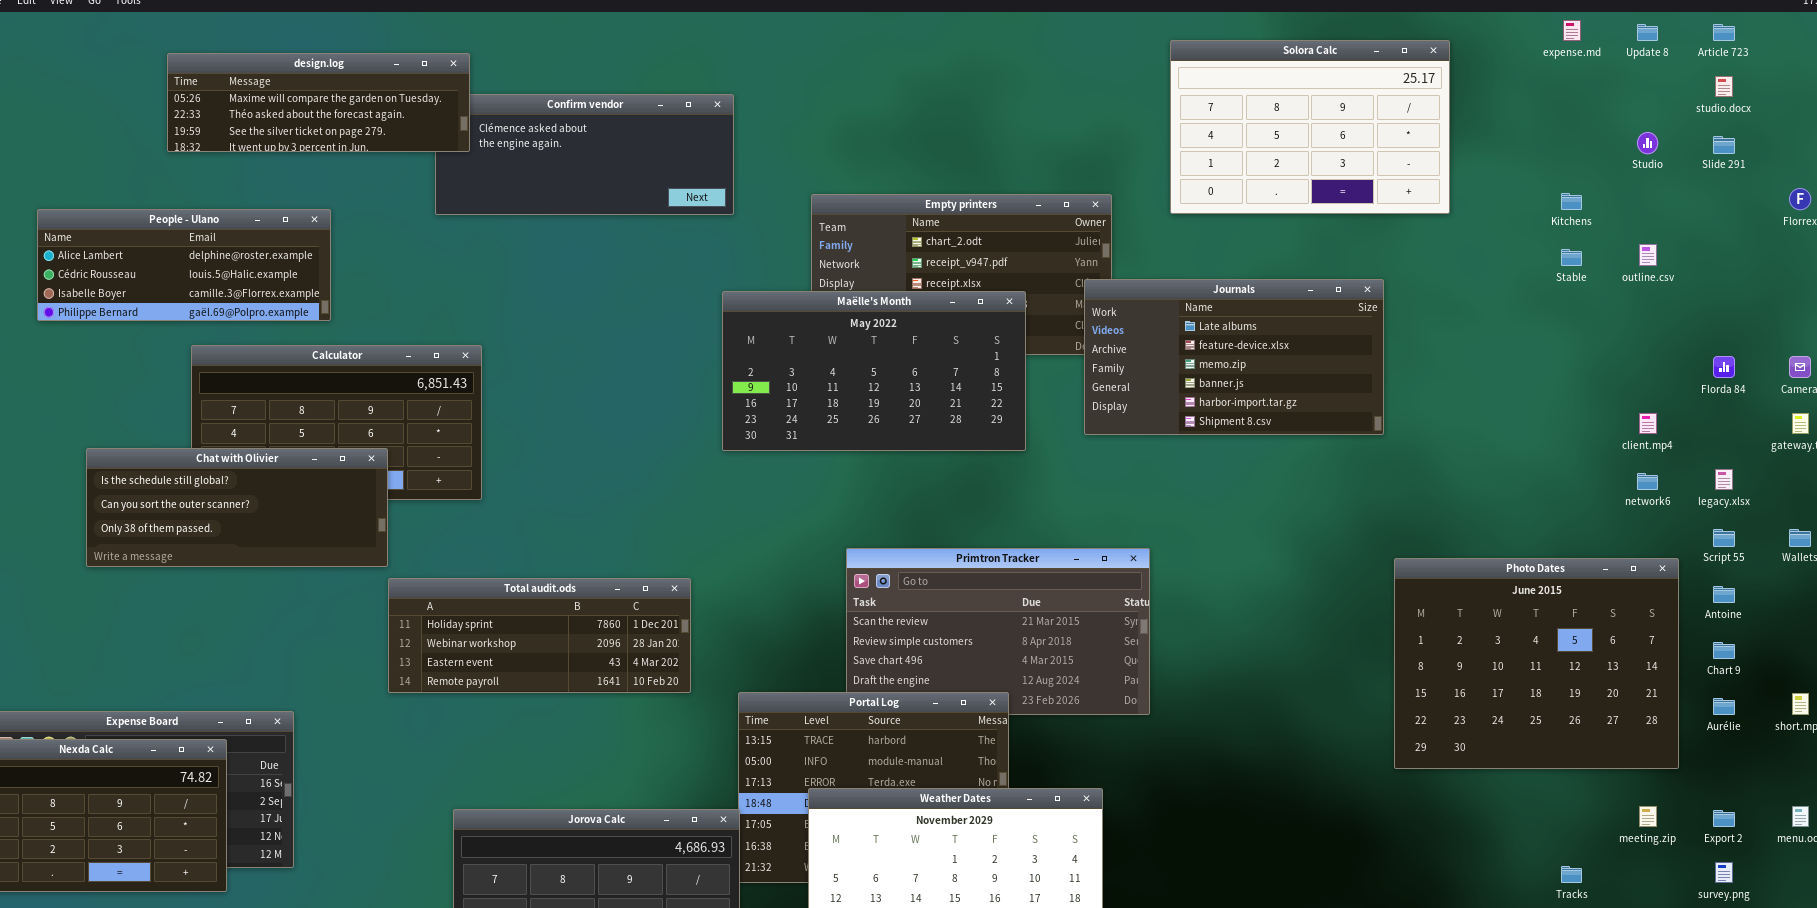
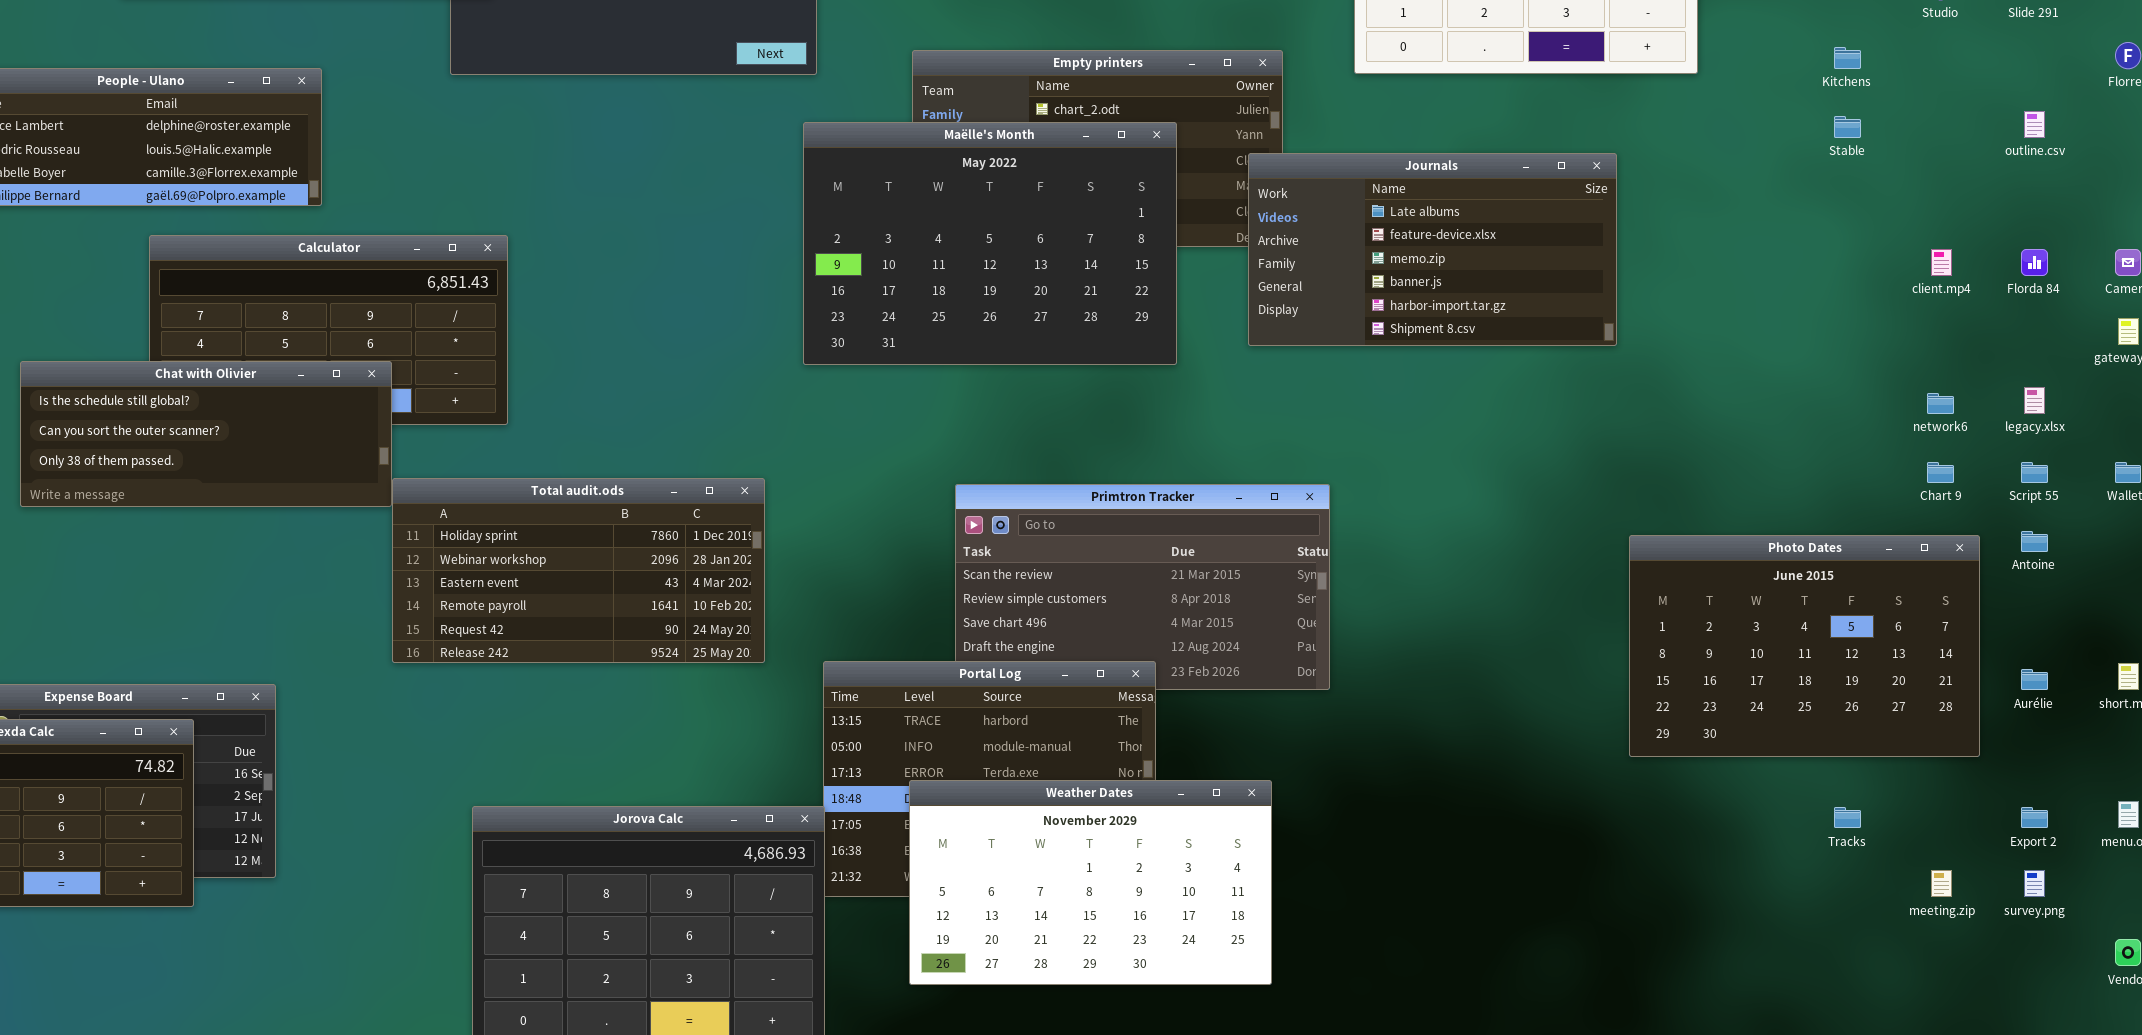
outline.csv: [1639,244,1657,266] -> [2024,111,2045,138], moved
Maëlle's Month: [722,291,1026,451] -> [803,122,1177,365], resized
client.mp4: [1639,413,1657,434] -> [1931,249,1952,276], moved
Photo Dates: [1394,558,1679,769] -> [1629,535,1980,757], resized
Total audit.ods: [388,578,691,693] -> [392,478,765,663], resized
Chart 9: [1713,642,1735,659] -> [1927,462,1954,483], moved
meeting.zip: [1639,806,1657,827] -> [1931,870,1952,897], moved
Tracks: [1561,866,1582,883] -> [1834,807,1861,828], moved

